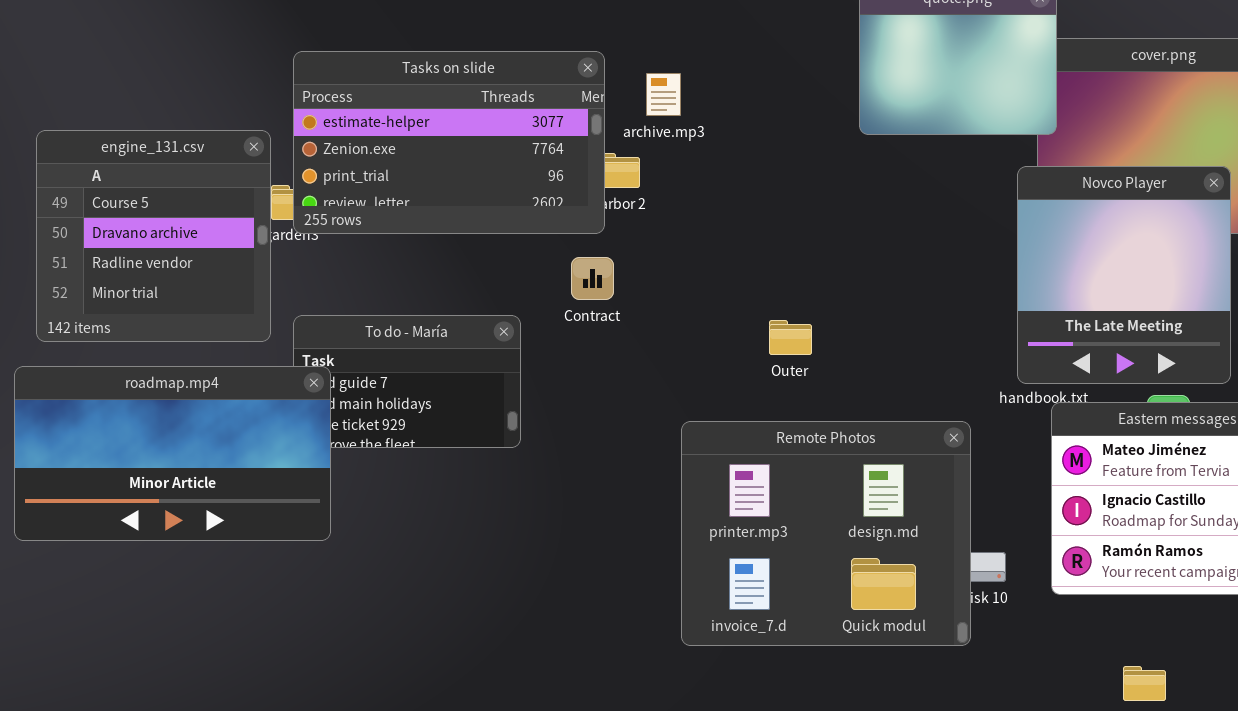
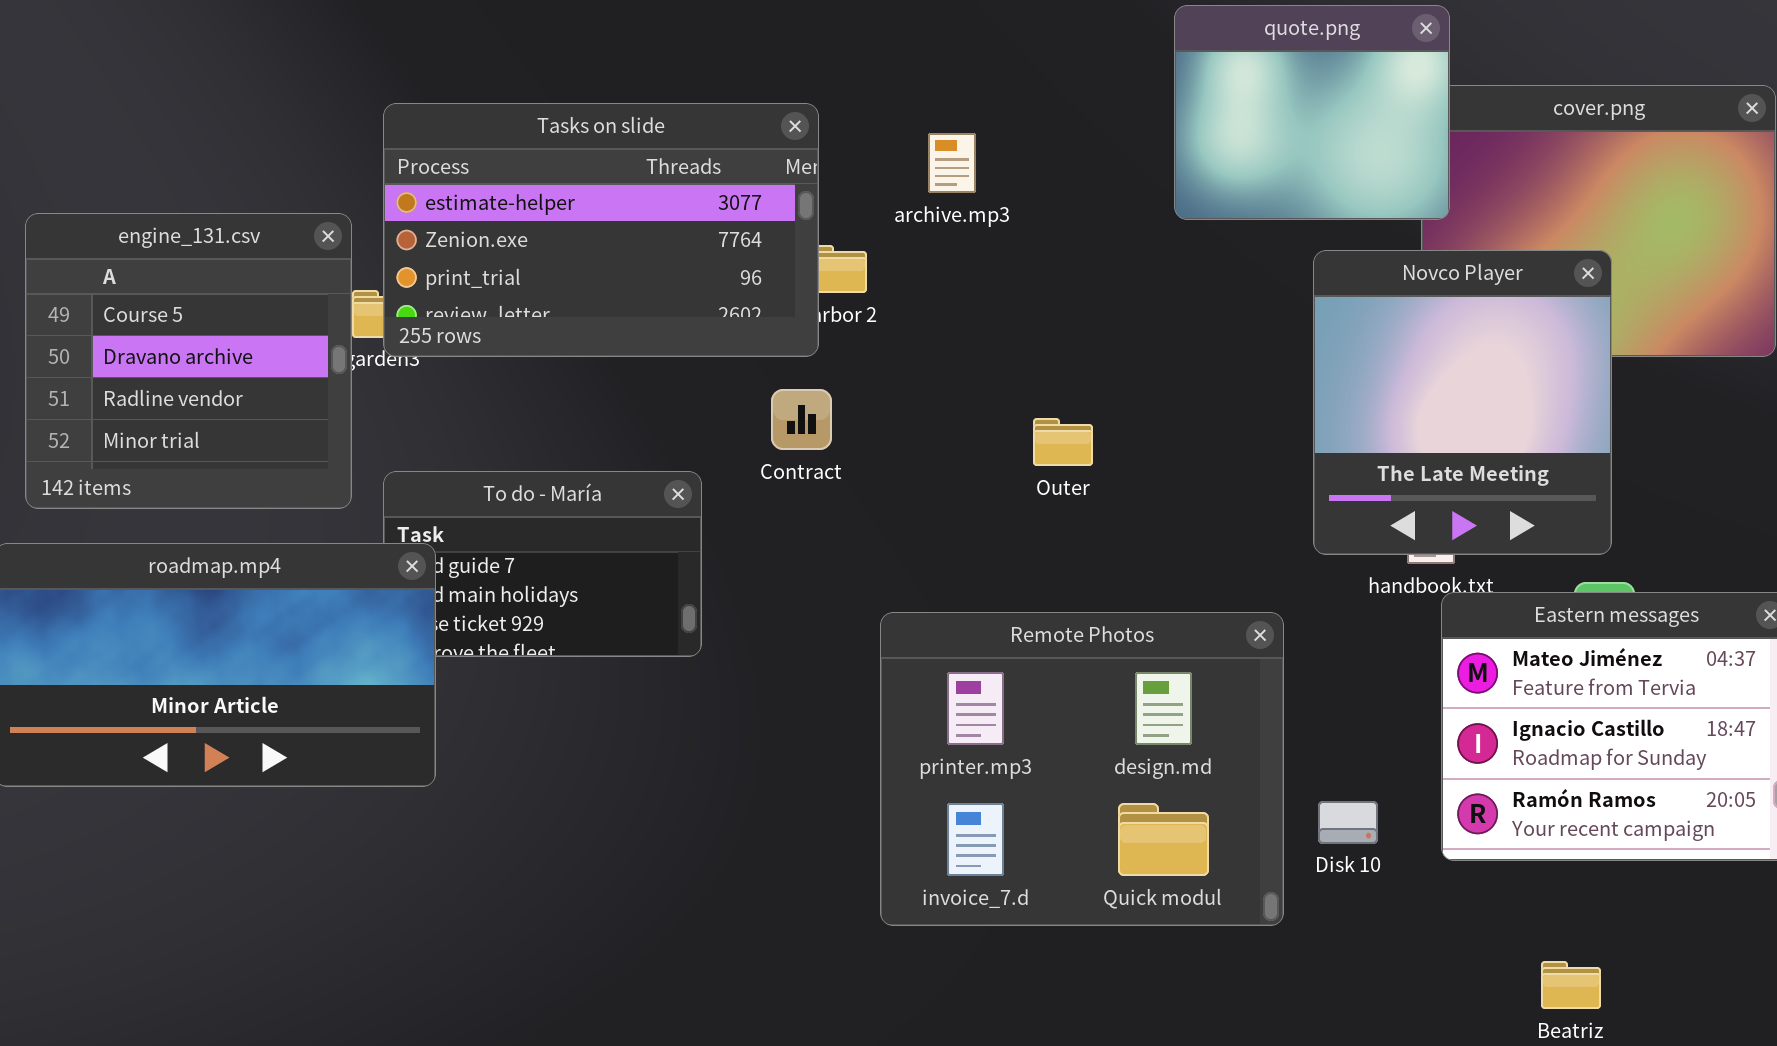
archive.mp3: [646,73,681,116] -> [928,133,976,193], moved
Novco Player: [1017,166,1231,384] -> [1313,250,1612,555], moved
Outer: [769,320,812,355] -> [1033,418,1093,466], moved
Remote Photos: [681,421,971,646] -> [880,612,1284,926], moved

